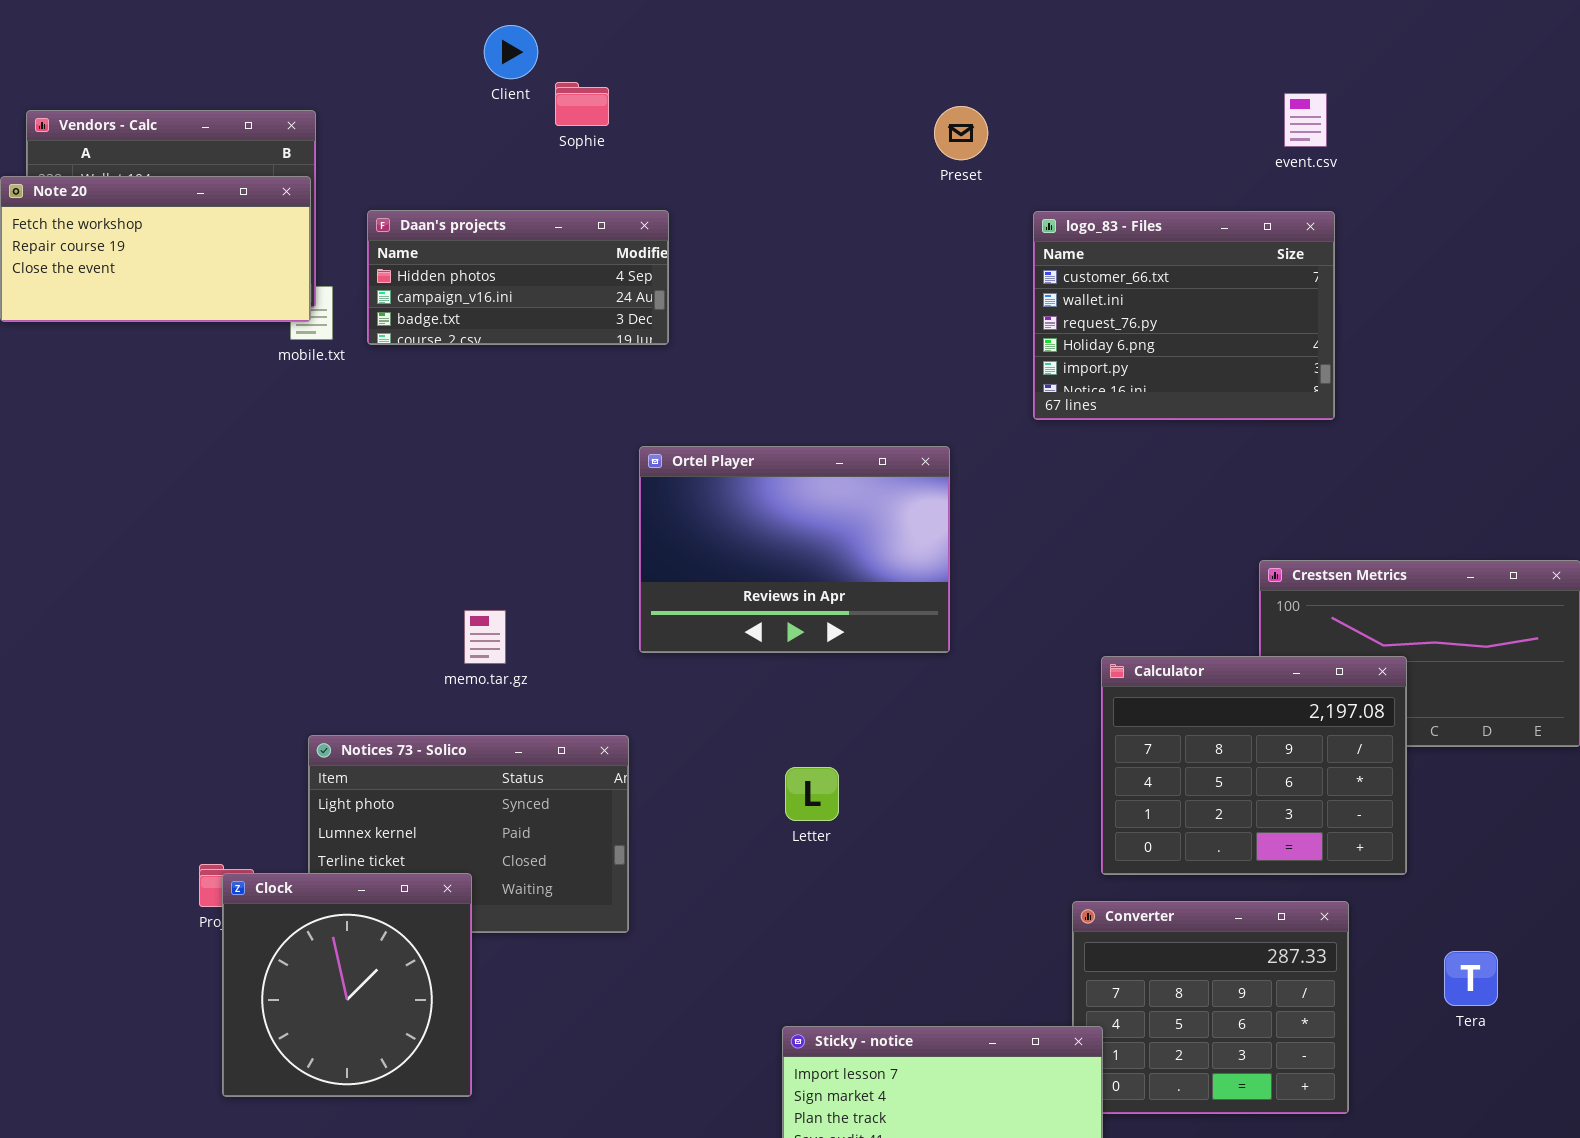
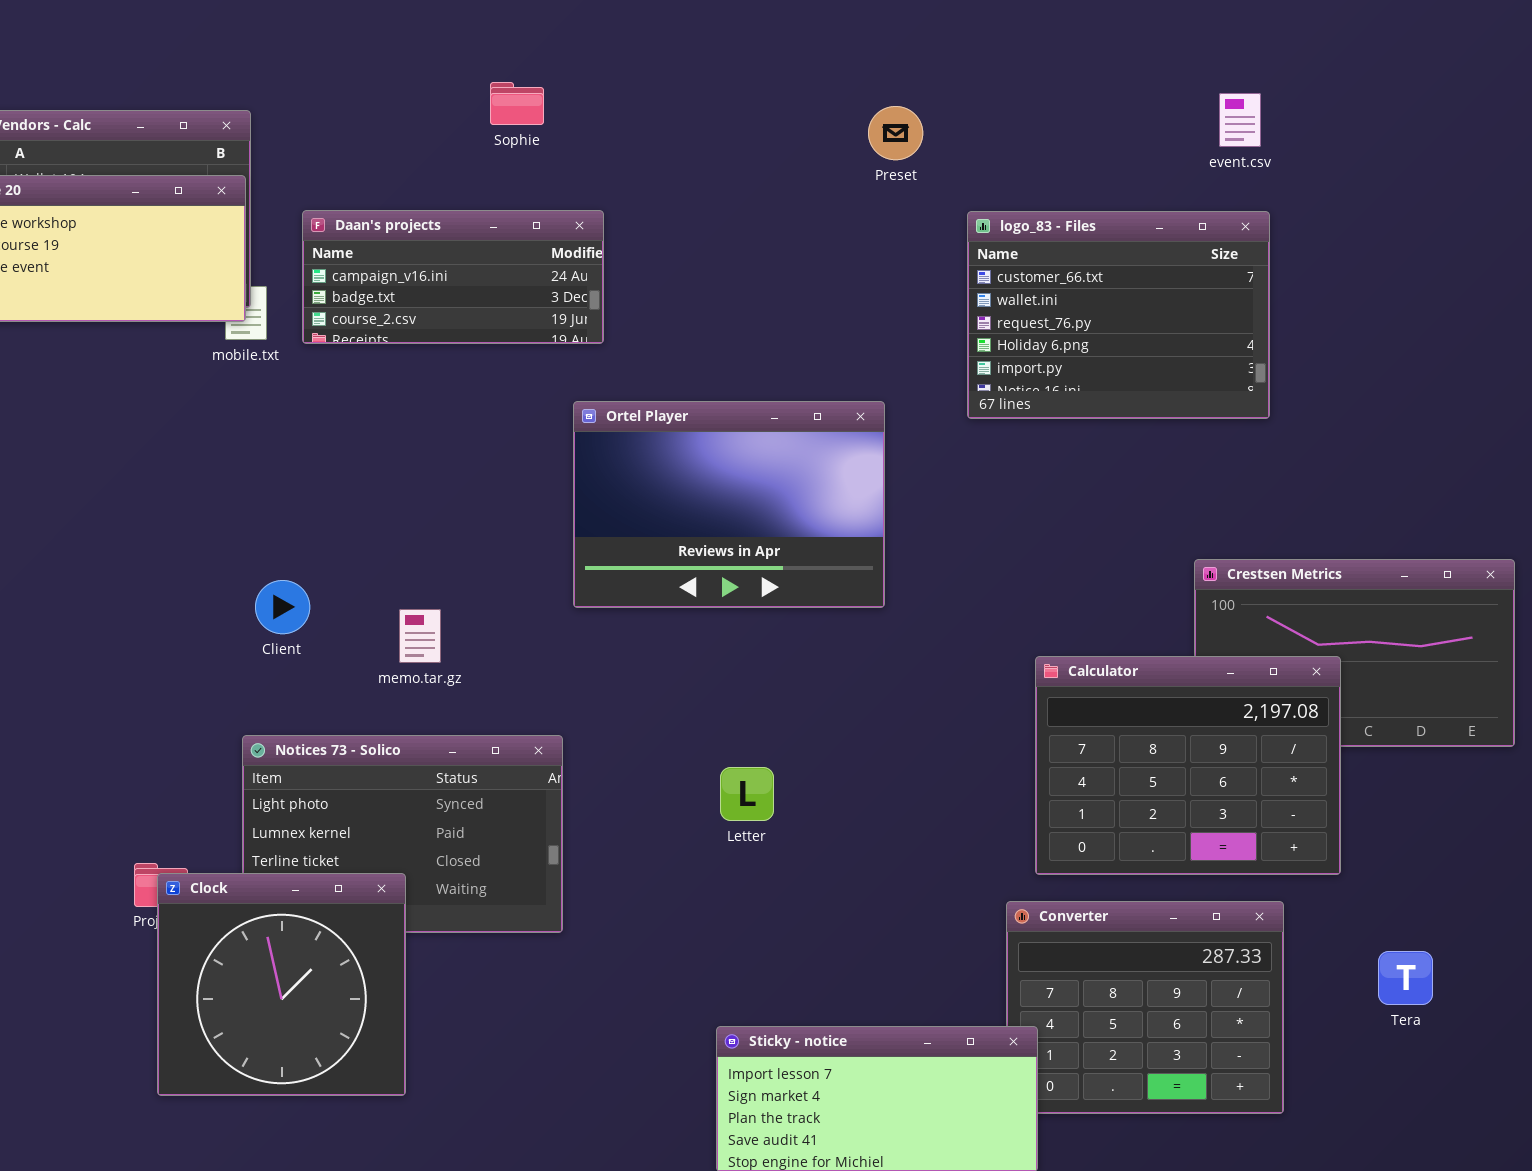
Client: [484,25,538,79] -> [255,580,310,634], moved
Daan's projects: [367,210,669,345] -> [302,210,604,344], scrolled down 1 row
Ortel Player: [639,446,950,653] -> [573,401,885,608], moved

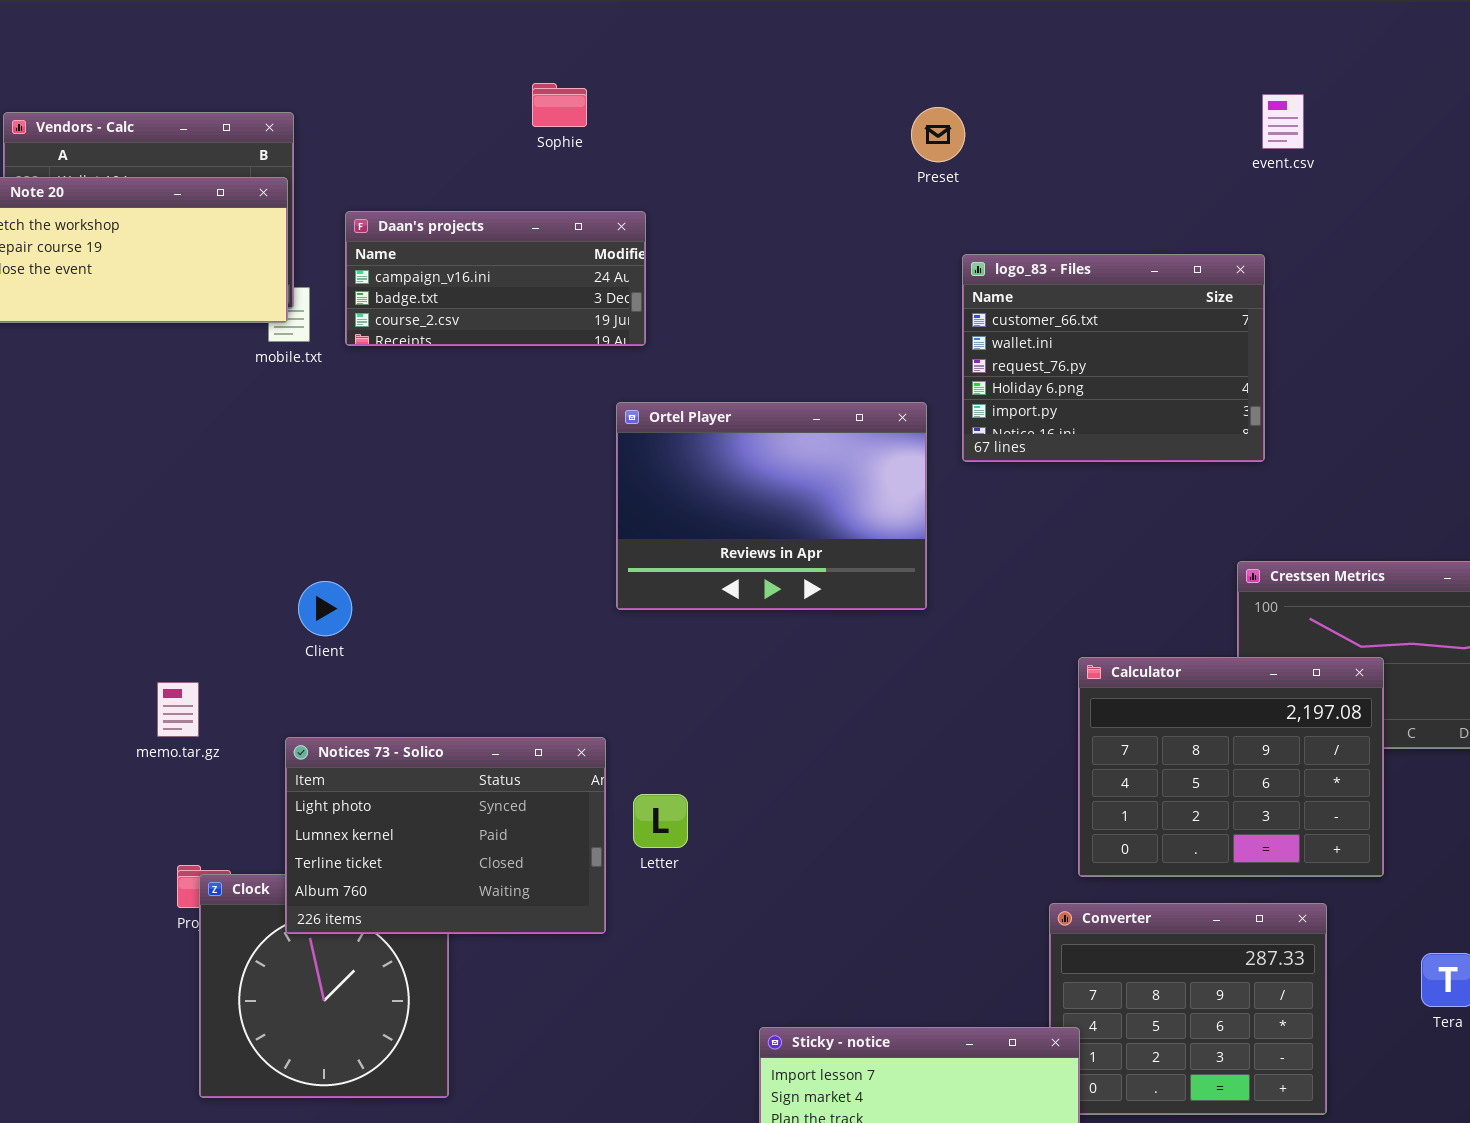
logo_83 - Files: [967,211,1270,419] -> [962,254,1265,462], moved
memo.tar.gz: [399,609,441,663] -> [157,682,199,737], moved
Notices 73 - Solico: [242,735,563,933] -> [285,737,606,934], raised
Letter: [720,767,774,821] -> [633,794,688,848], moved

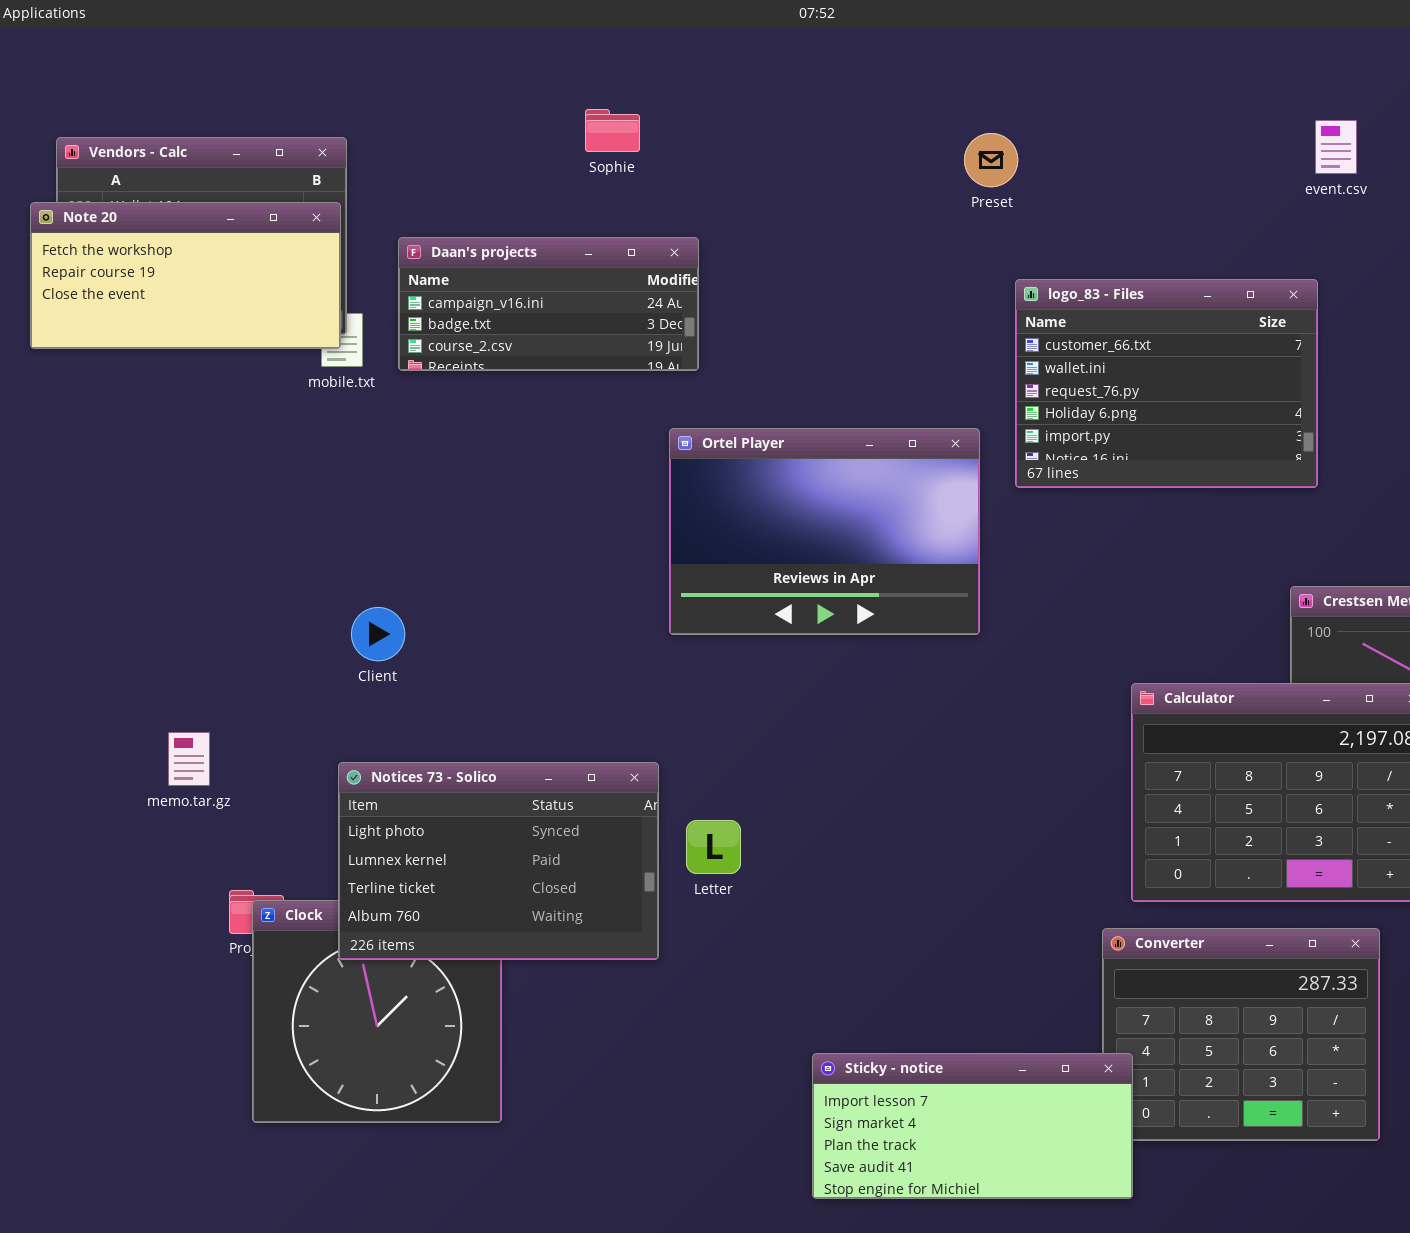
memo.tar.gz: [157,682,199,737] -> [168,732,210,786], moved

